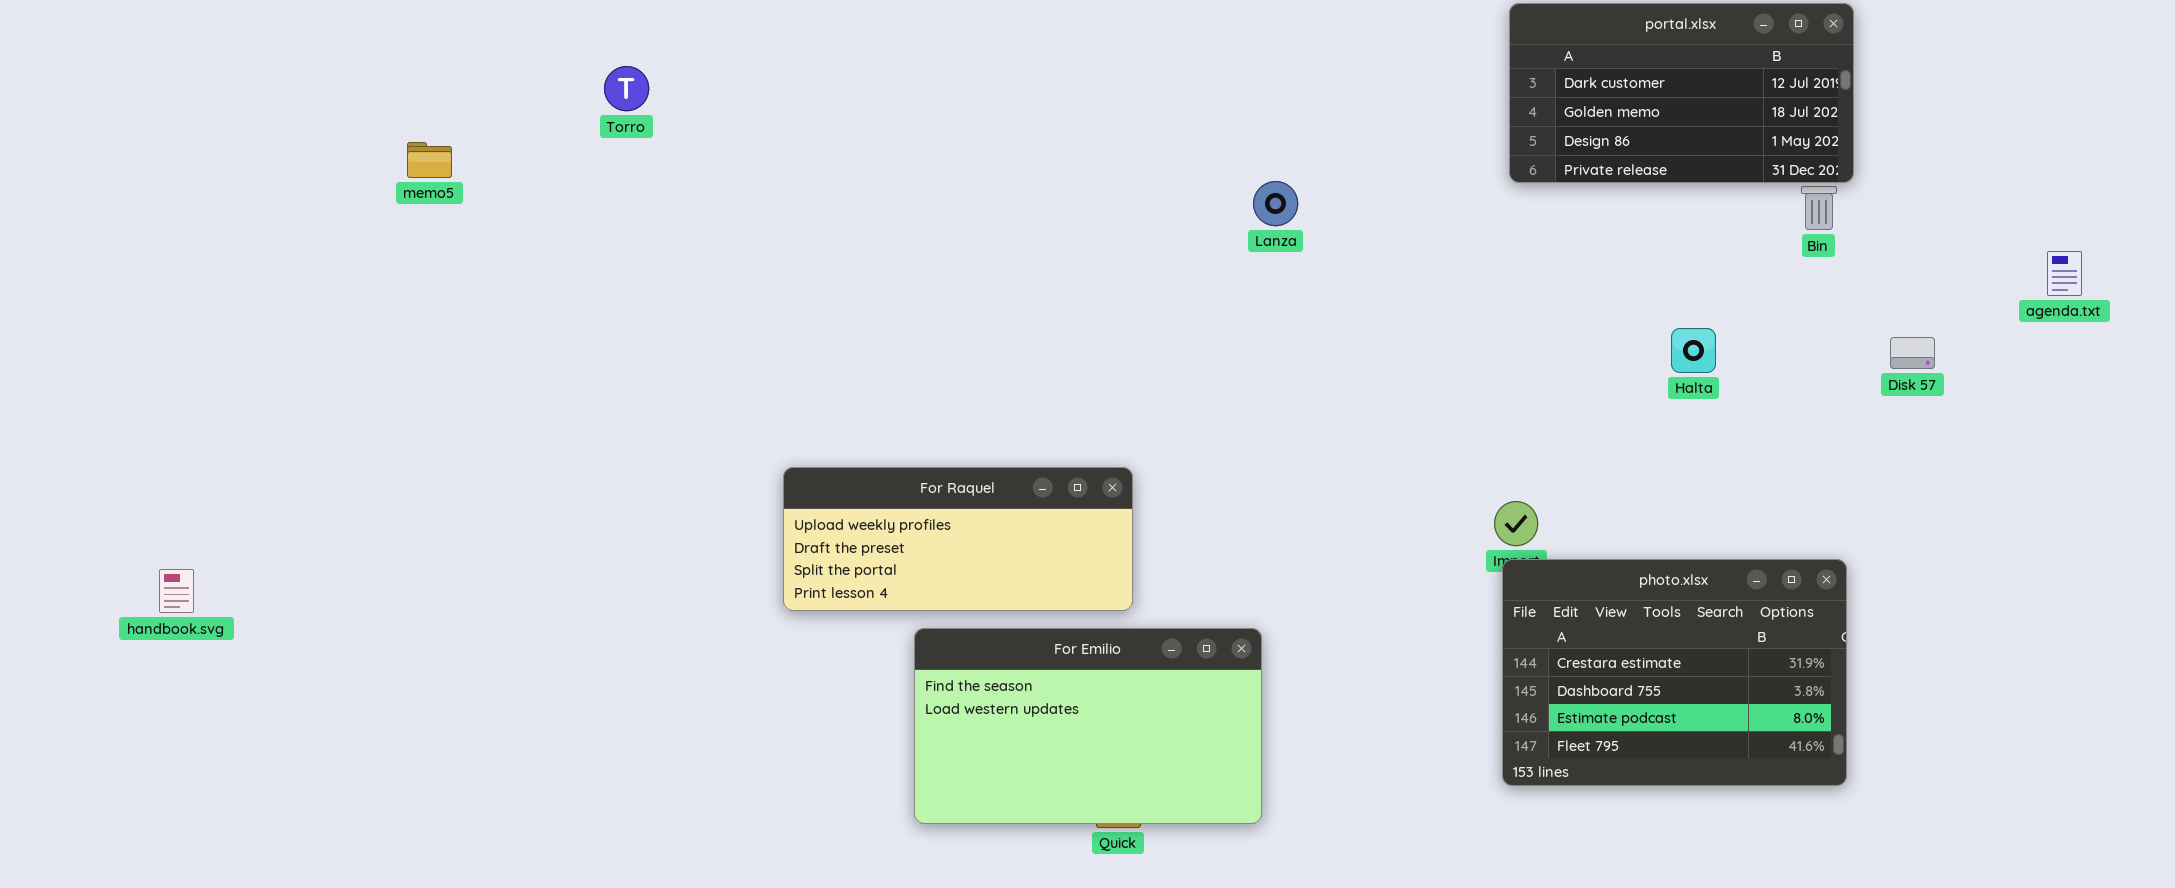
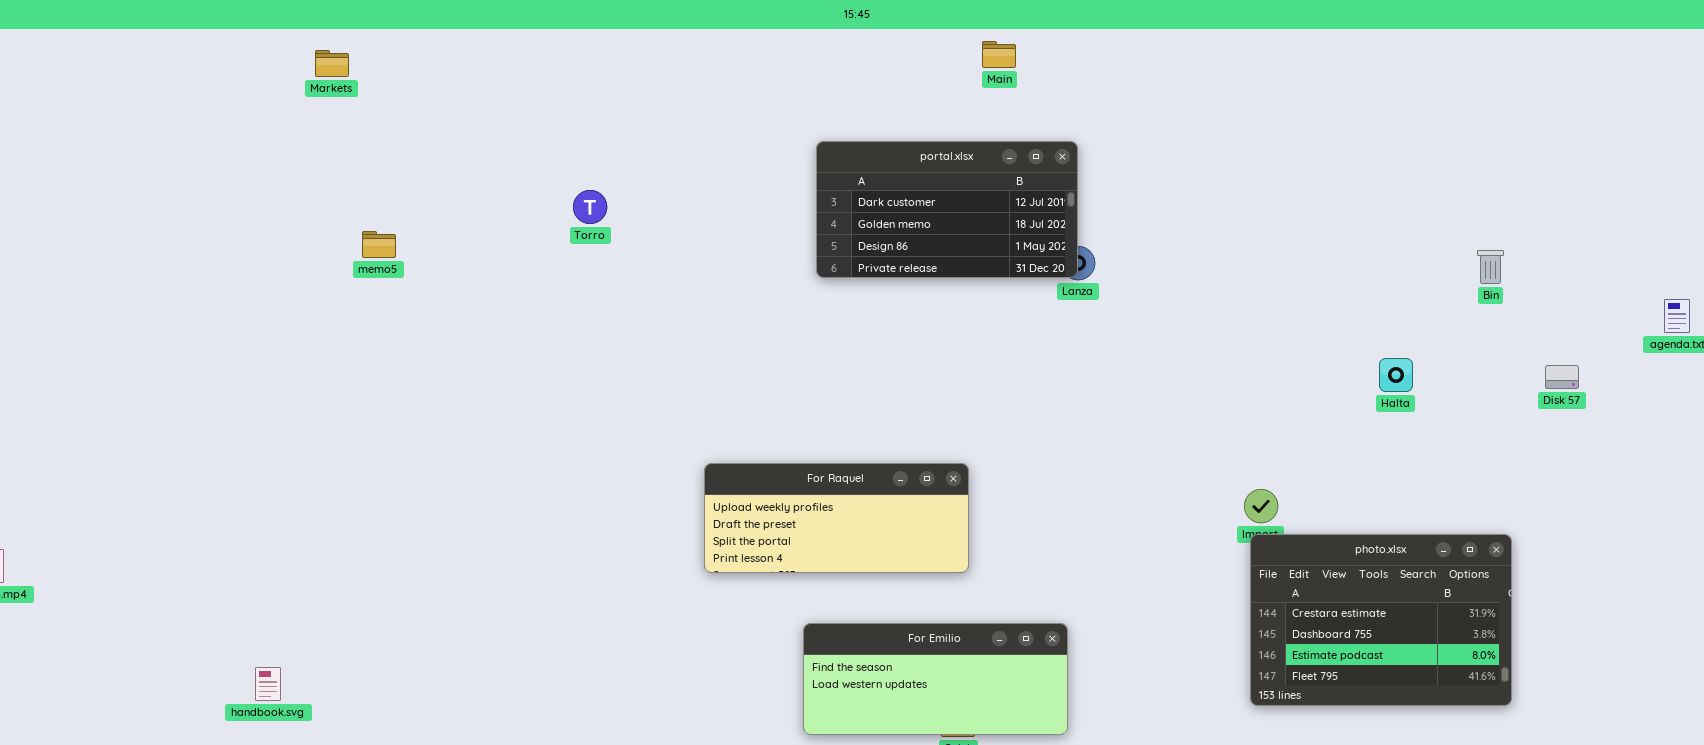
portal.xlsx: [1509,3,1854,183] -> [816,141,1078,278], moved
Torro: [604,66,649,111] -> [573,190,607,224], moved
memo5: [407,142,452,178] -> [362,231,396,258], moved
handbook.svg: [159,569,194,613] -> [255,667,281,701], moved
For Emilio: [914,628,1262,824] -> [803,623,1068,735], resized

